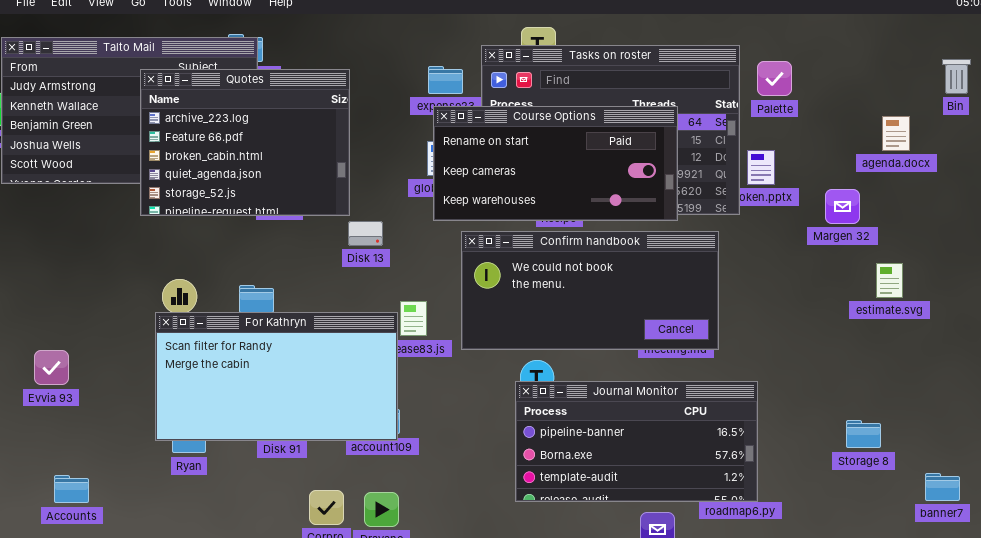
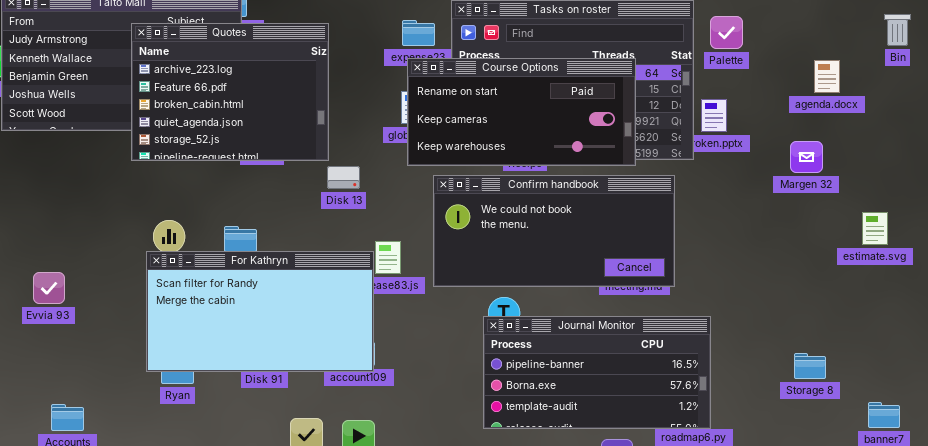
agenda.docx: [882,116,910,151] -> [814,60,840,93], moved
Margen 32: [825,189,860,224] -> [790,141,823,173], moved
estimate.svg: [876,263,903,298] -> [862,212,888,245], moved
Evvia 93: [34,350,69,385] -> [33,272,65,304], moved

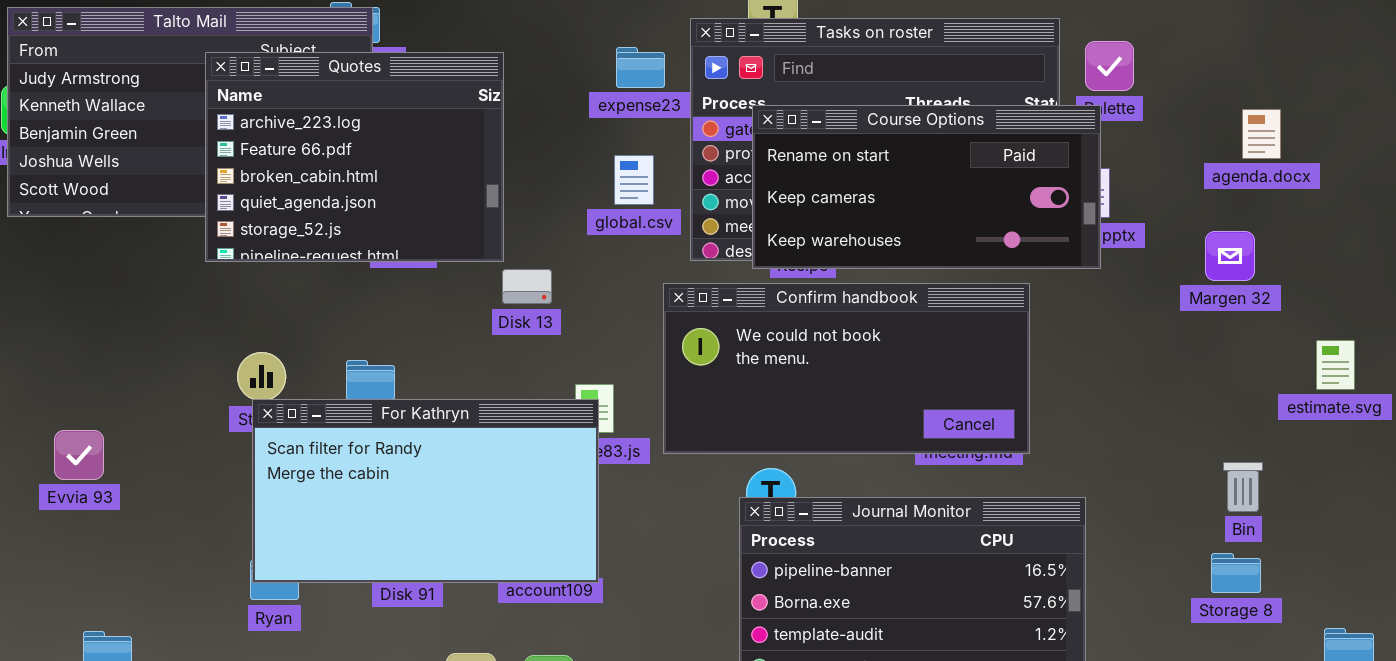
Bin: [884,14,911,46] -> [1223,462,1263,512], moved
Course Options: [407,58,636,166] -> [752,105,1101,269], moved
For Kathryn: [146,251,374,372] -> [252,399,599,583], moved

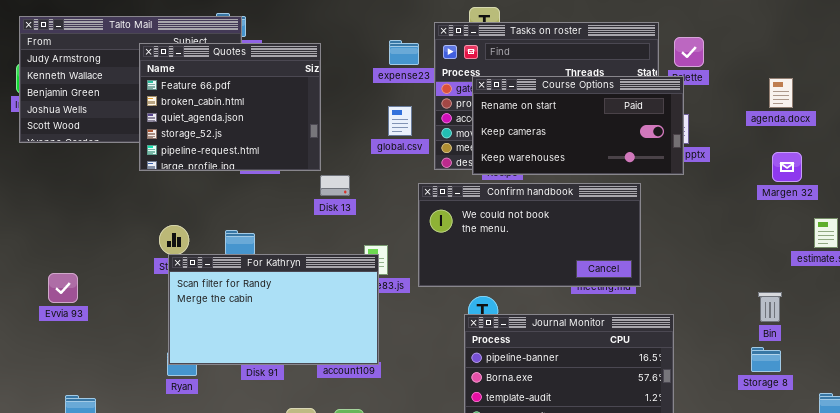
Quotes: [205,52,504,262] -> [139,43,321,171], scrolled down 1 row
Margen 32: [1205,231,1255,281] -> [772,152,802,182], moved

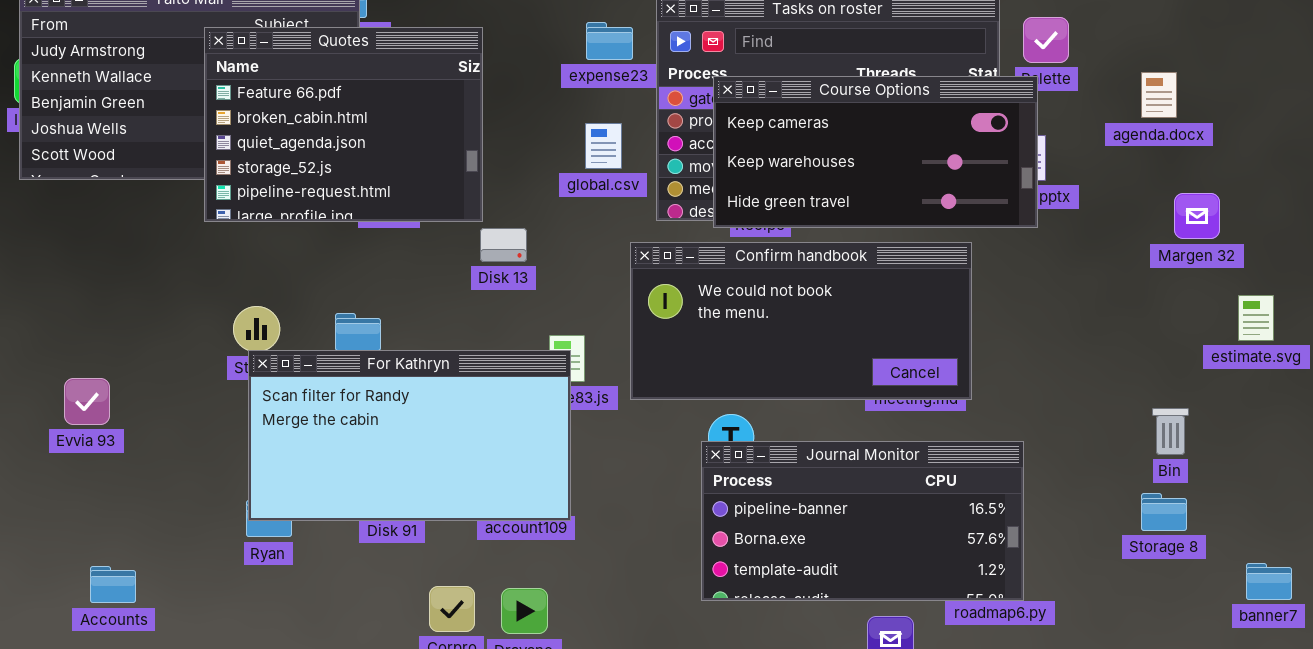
Course Options: [472,76,684,175] -> [713,76,1038,228], scrolled down 1 row
agenda.docx: [769,78,793,108] -> [1141,72,1177,118], moved

